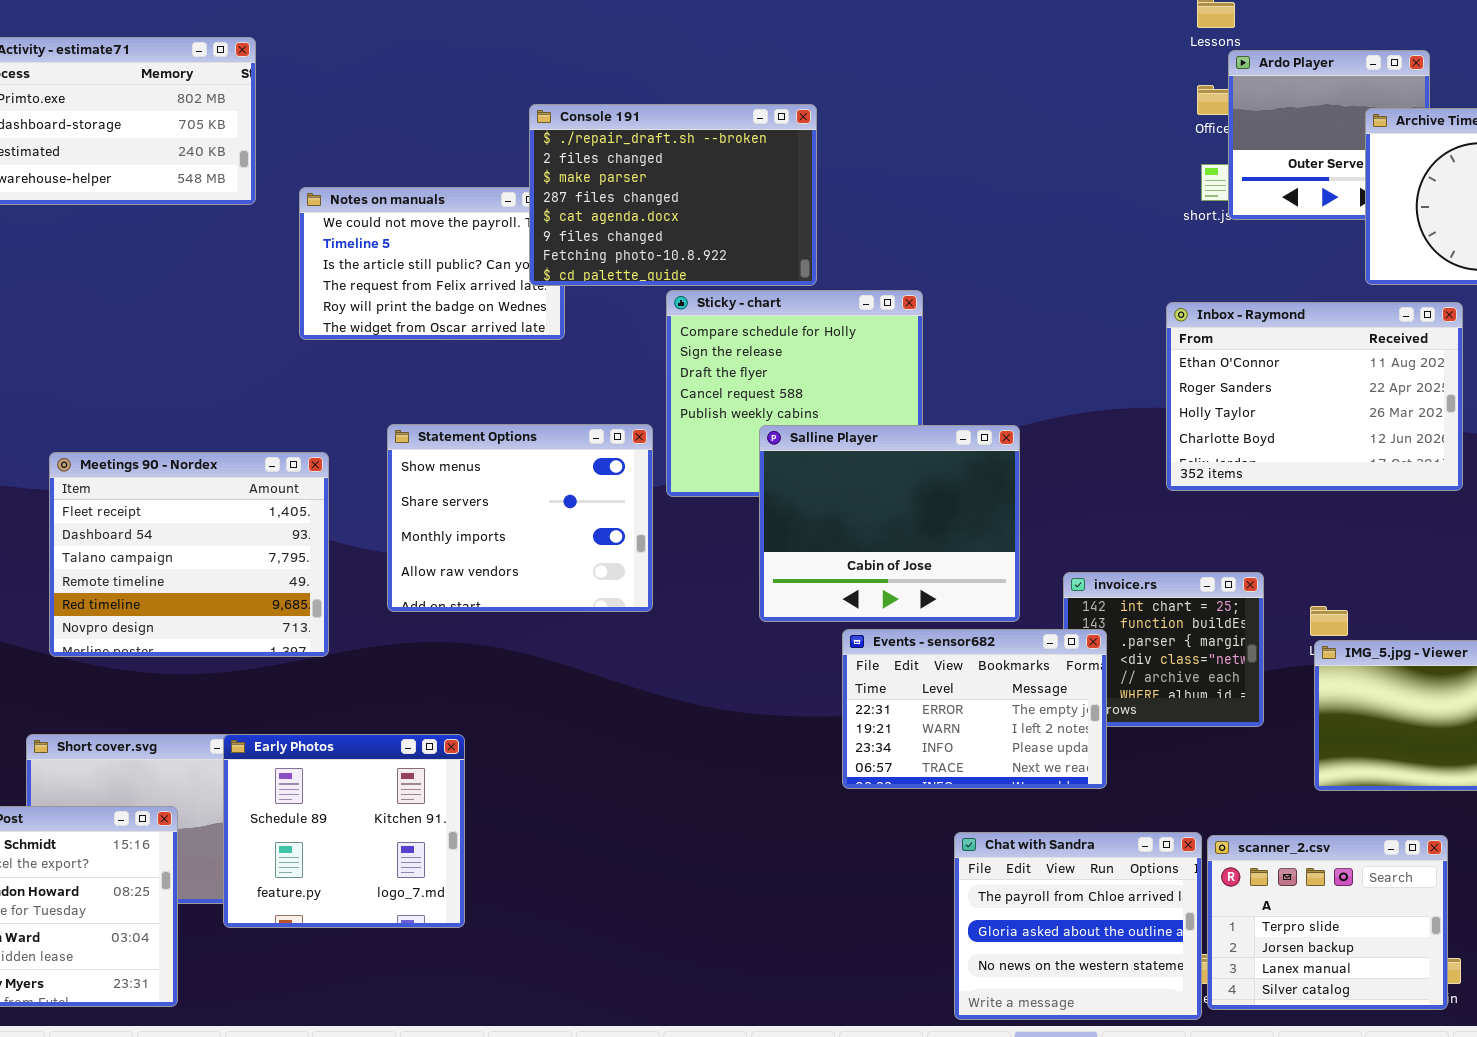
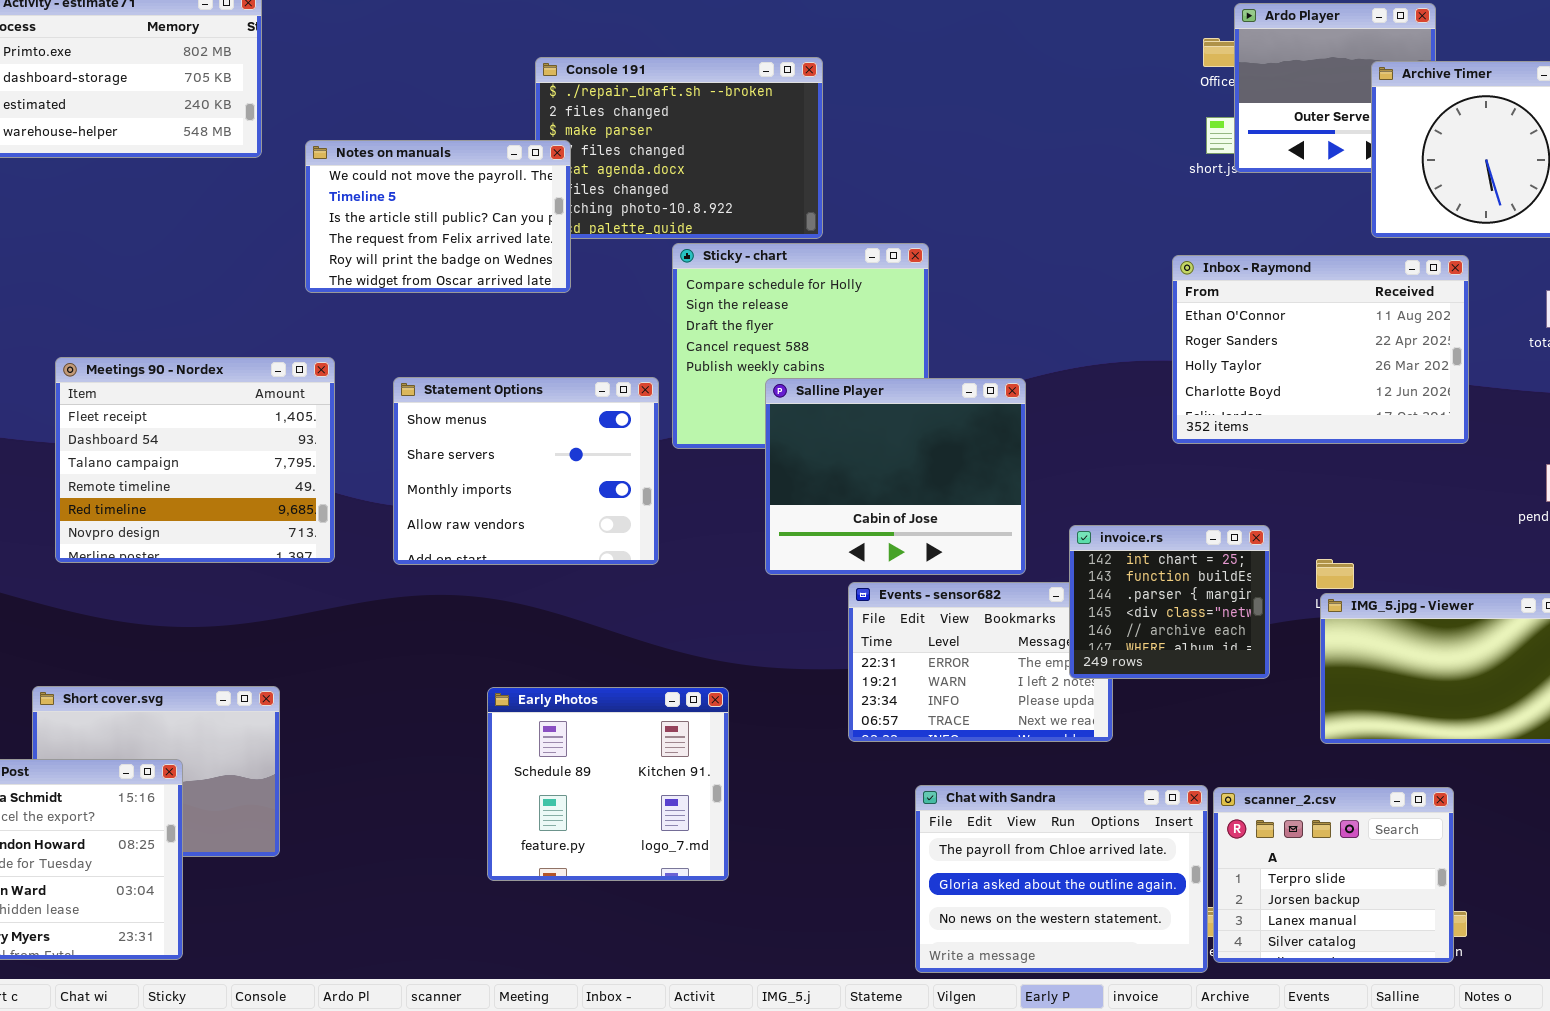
Notes on manuals: [299,187,565,340] -> [305,140,571,293], raised
Meetings 90 - Nordex: [49,452,329,657] -> [55,357,335,563], moved
invoice.rs: [1063,572,1264,727] -> [1069,525,1270,679], raised
Early Photos: [223,734,465,928] -> [487,687,729,881], moved
Chat with Sandra: [954,832,1202,1020] -> [915,785,1208,973], resized

